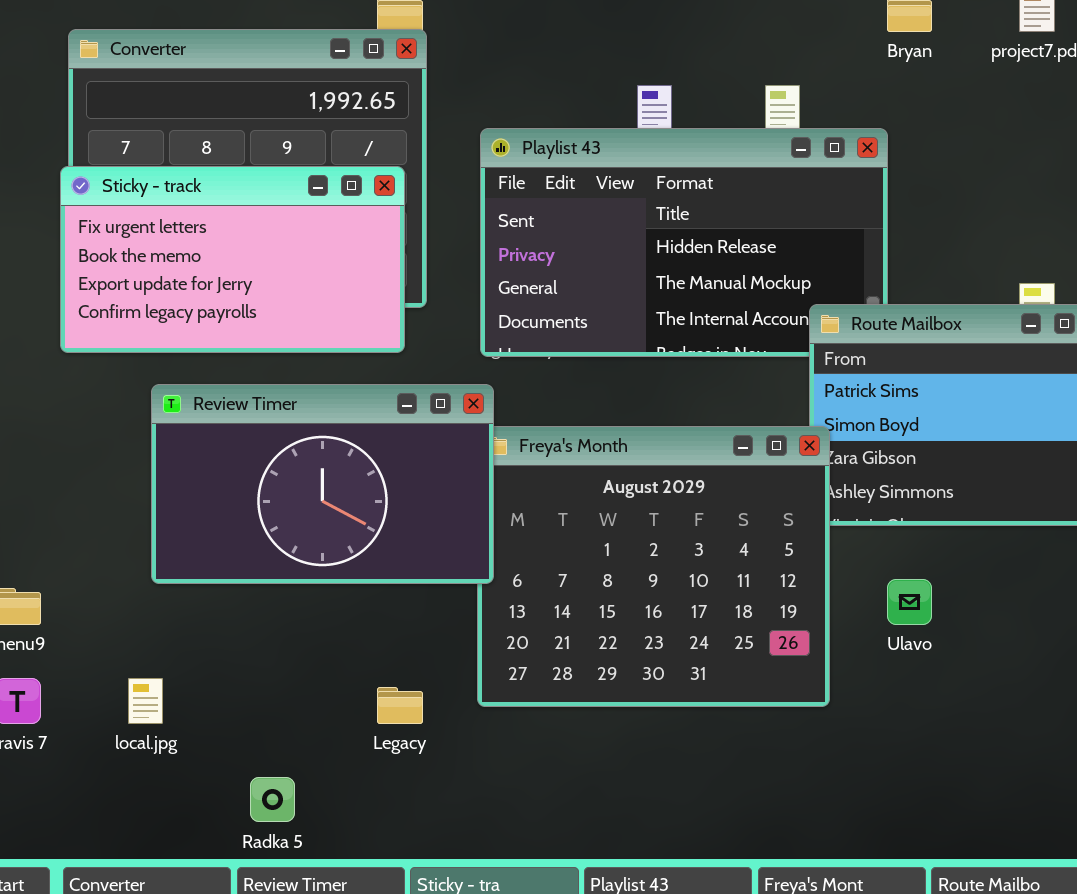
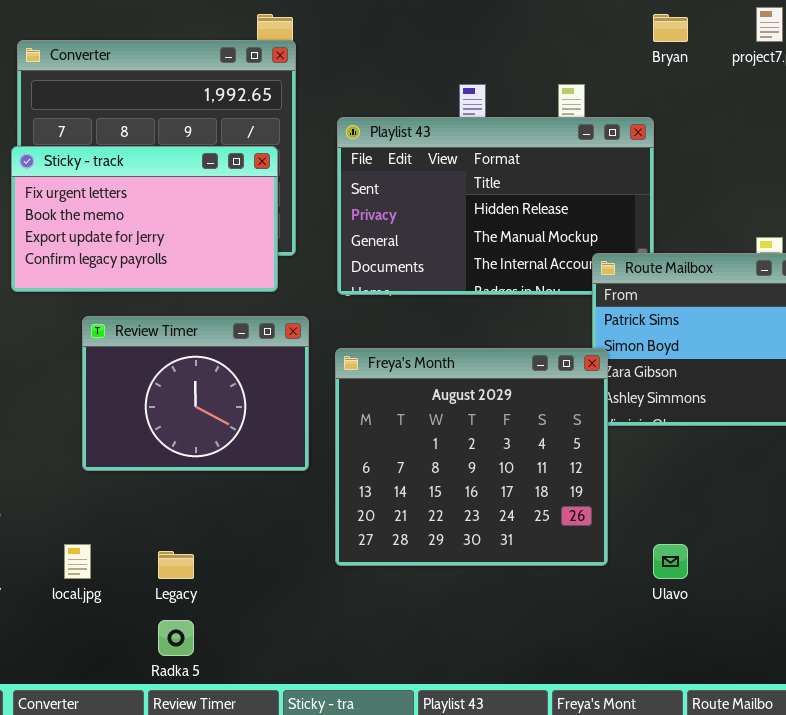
Review Timer: [151,384,494,584] -> [82,316,309,471], resized
Ulavo: [887,579,932,625] -> [653,544,688,579], moved
Legacy: [377,687,423,724] -> [158,551,194,579], moved

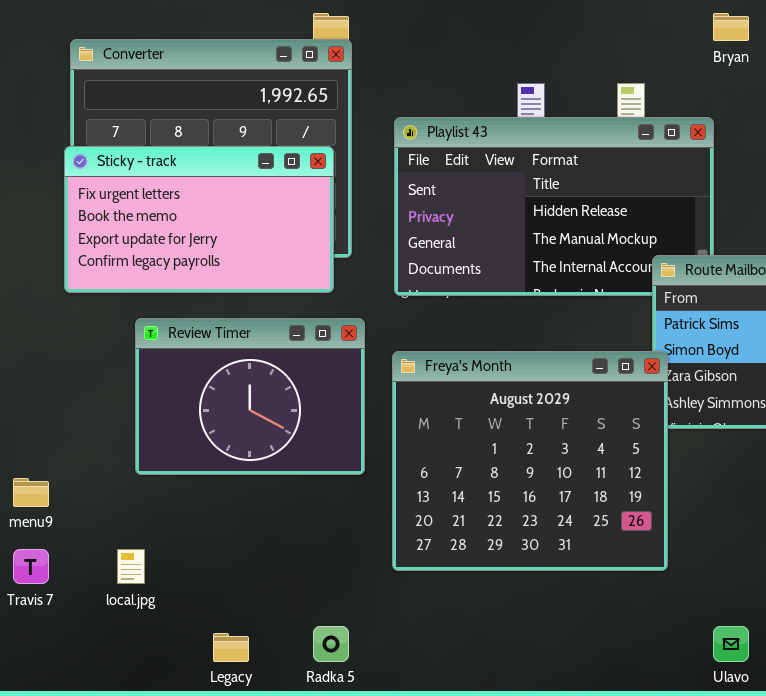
Ulavo: [653,544,688,579] -> [713,626,749,662], moved
Legacy: [158,551,194,579] -> [213,633,249,662], moved
Radka 5: [158,620,194,656] -> [313,626,349,662], moved

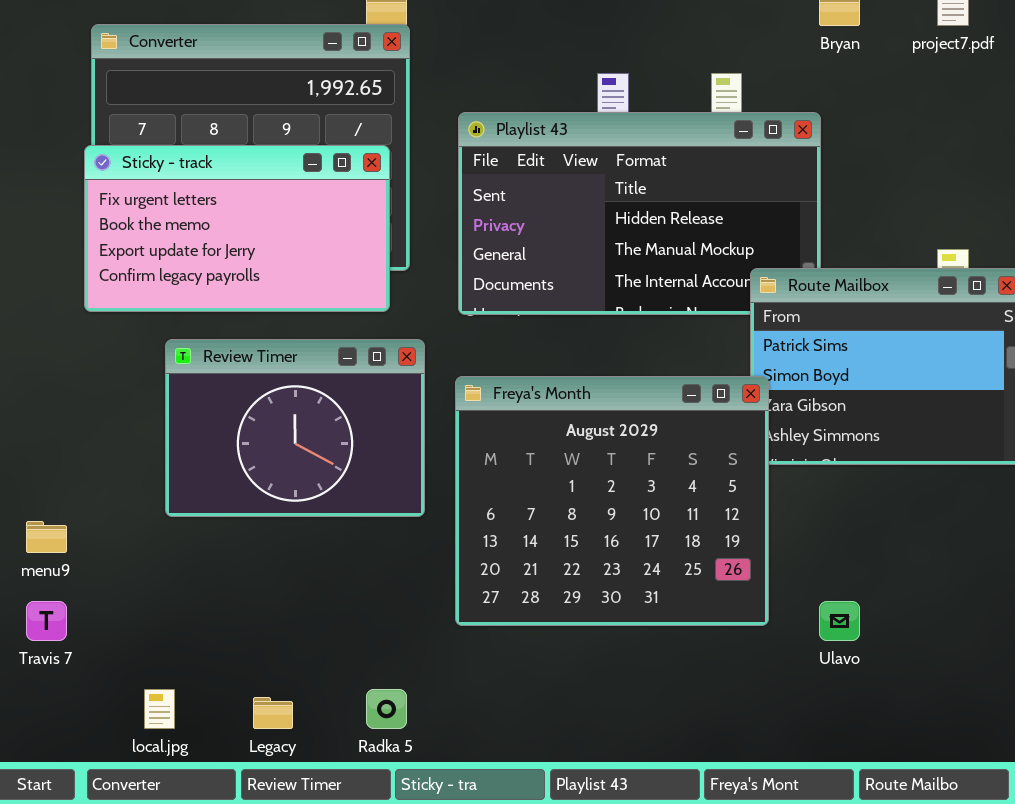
local.jpg: [117,549,145,584] -> [144,689,175,729], moved
Ulavo: [713,626,749,662] -> [819,601,860,641], moved

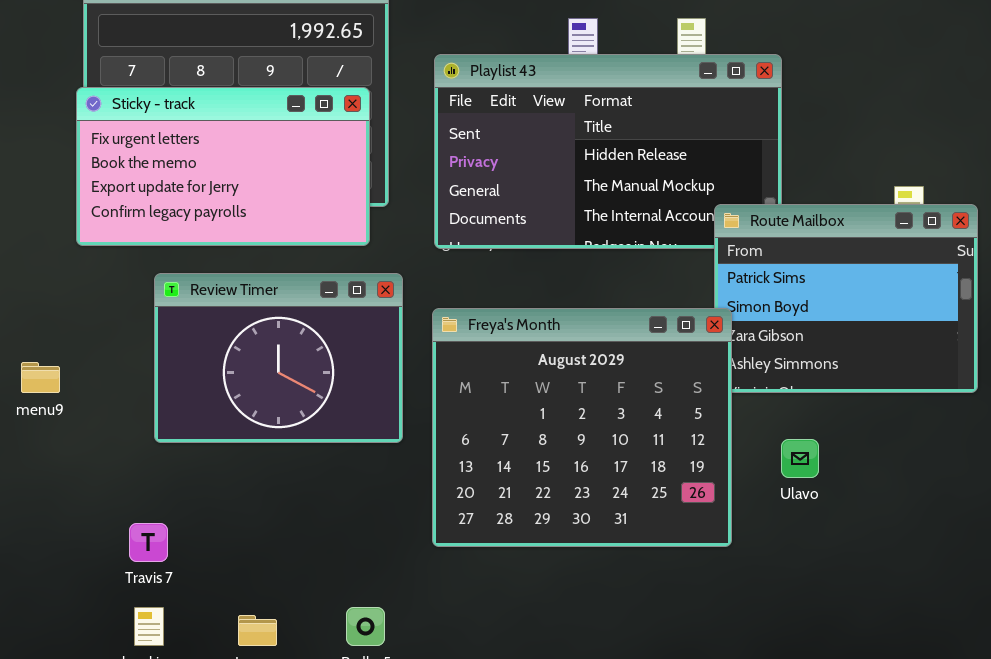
menu9: [26,521,67,553] -> [21,362,60,393], moved
Travis 7: [26,601,67,641] -> [129,523,168,562], moved
Ulavo: [819,601,860,641] -> [781,439,819,478], moved

